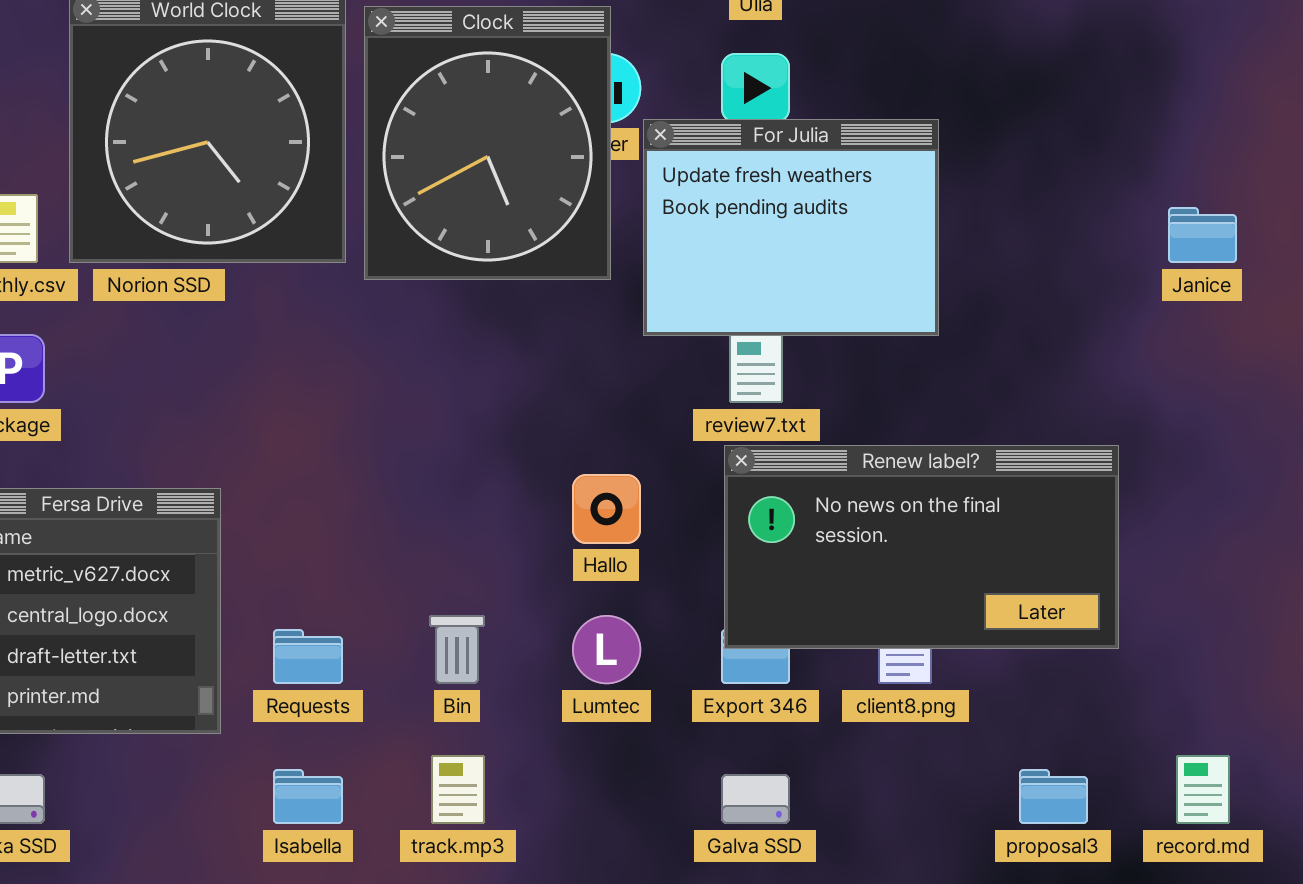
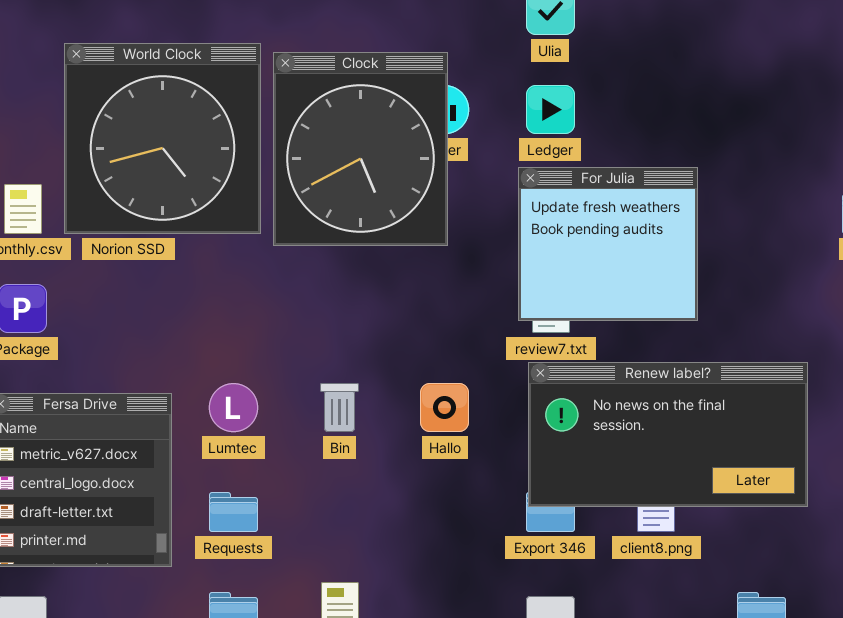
For Julia: [643,119,939,336] -> [518,167,698,321], moved, resized
Bin: [429,615,485,684] -> [320,383,359,432], moved
Lumtec: [572,615,641,684] -> [209,383,258,432], moved

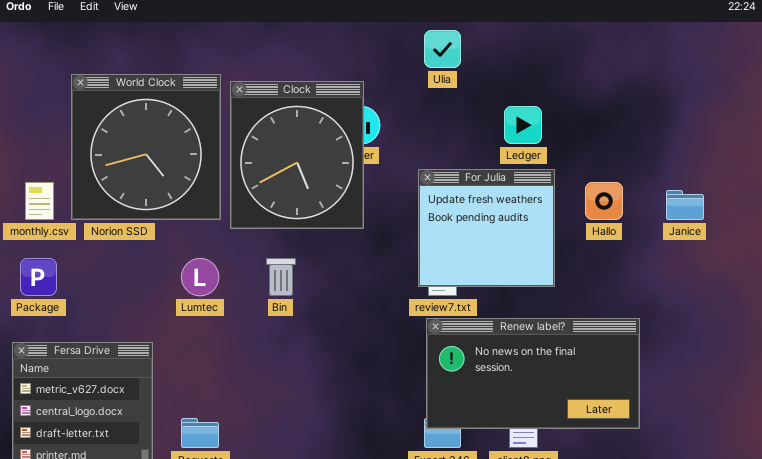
Ledger: [526,85,575,134] -> [504,106,542,144], moved
Lumtec: [209,383,258,432] -> [181,258,219,296], moved
Bin: [320,383,359,432] -> [266,258,296,296], moved
Hallo: [420,383,469,432] -> [585,182,623,220], moved

